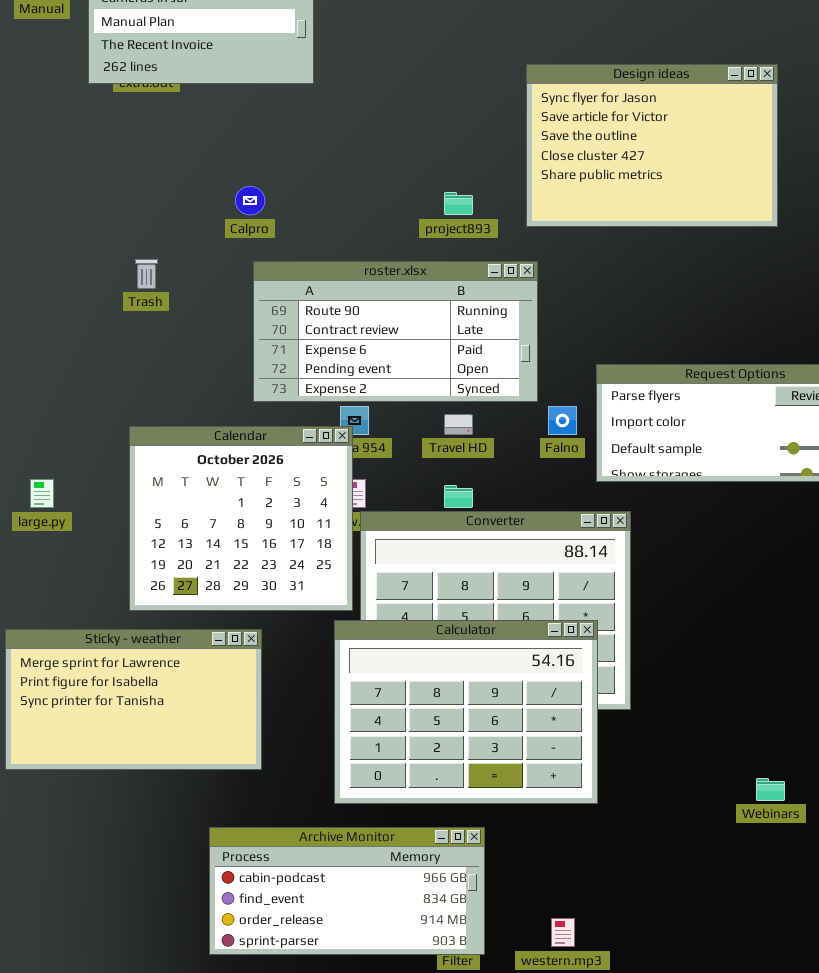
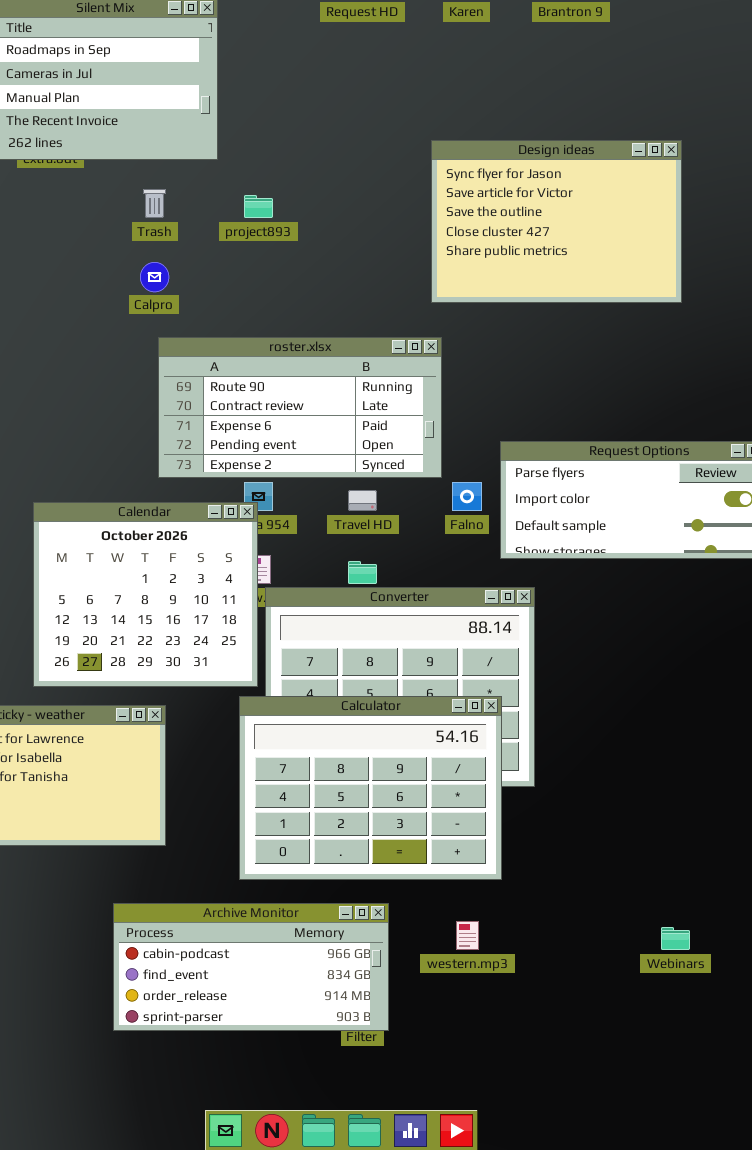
project893: [444,192,473,215] -> [244,195,273,218], moved
Trash: [135,259,158,289] -> [143,189,166,218], moved
Webinars: [756,778,785,801] -> [661,927,690,950], moved
western.mp3: [551,918,575,947] -> [456,921,479,950], moved

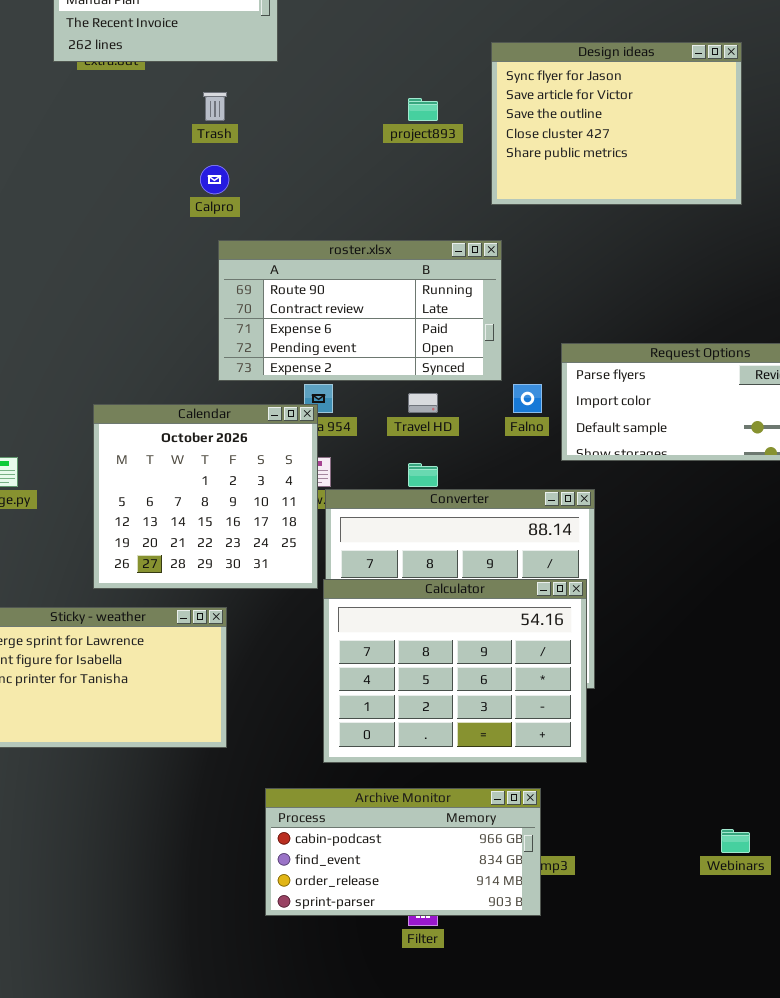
project893: [244,195,273,218] -> [408,98,438,121], moved
Calculator: [239,696,502,880] -> [323,579,587,763], moved
Archive Monitor: [113,903,389,1031] -> [265,788,541,916], moved

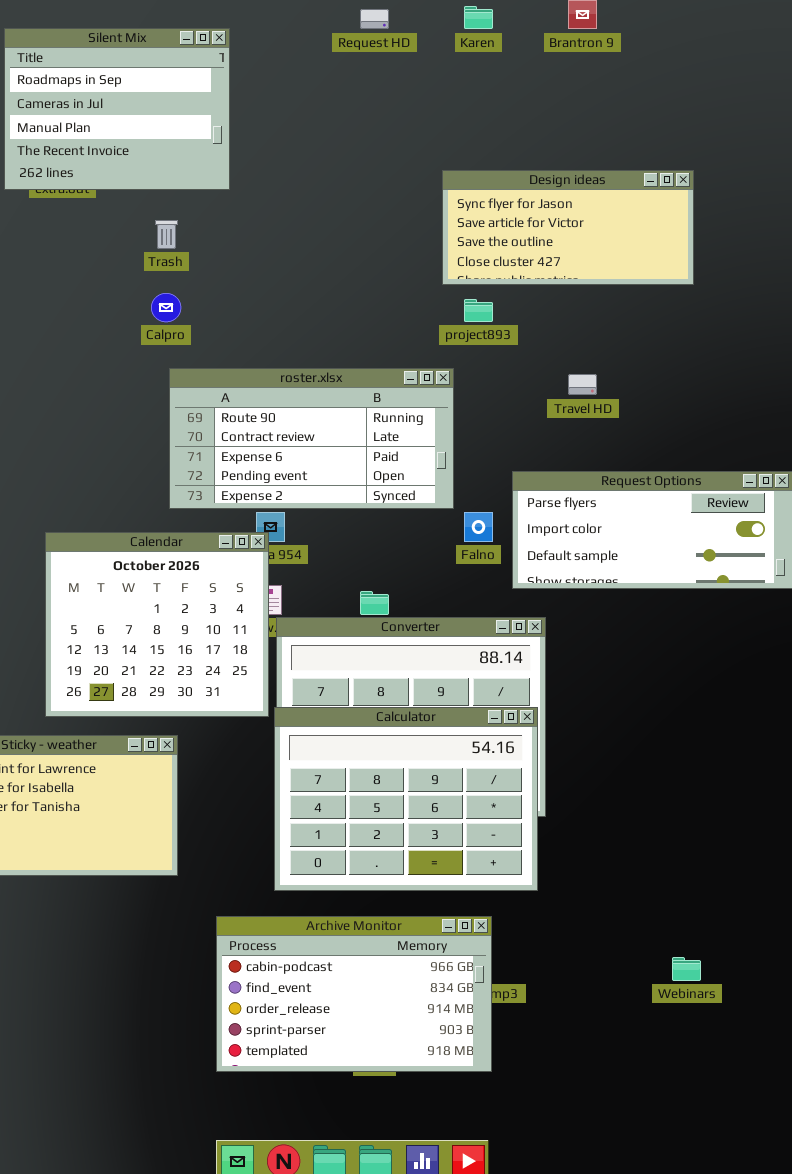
Design ideas: [491,42,742,205] -> [442,170,694,285], resized
project893: [408,98,438,121] -> [464,299,493,322], moved
Travel HD: [408,393,438,413] -> [568,374,597,395], moved
Archive Monitor: [265,788,541,916] -> [216,916,492,1072], resized

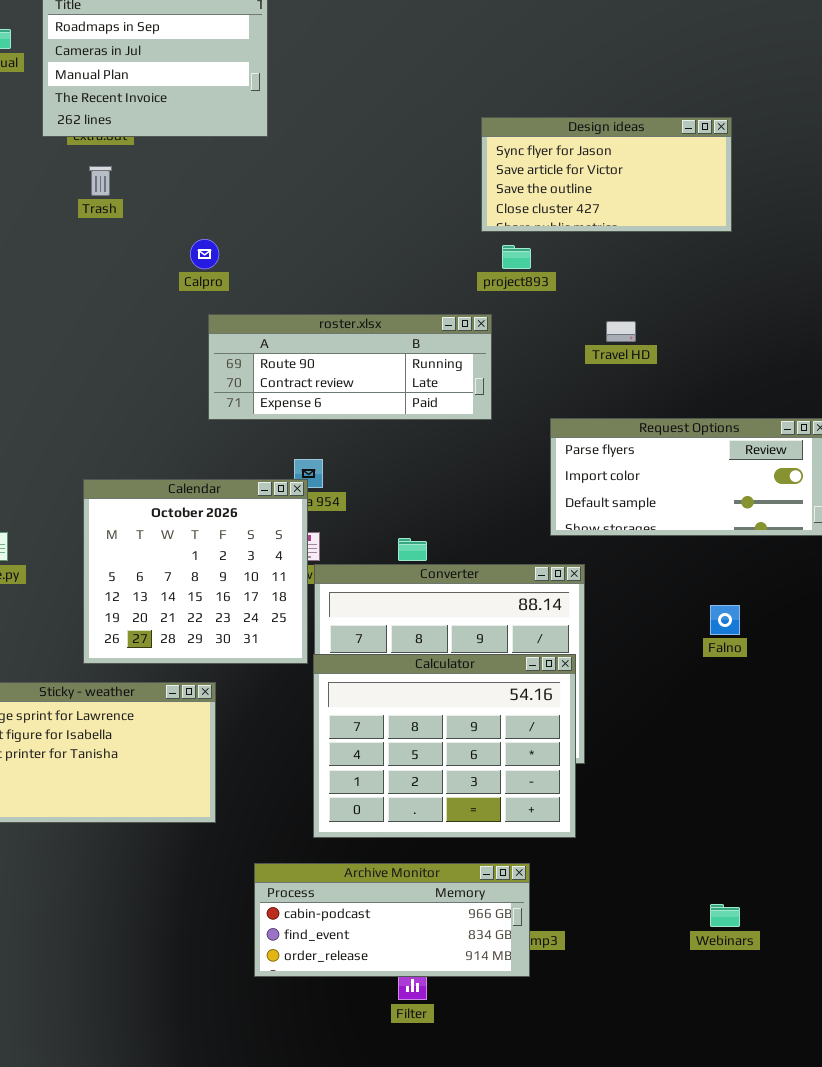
Trash: [155,220,178,249] -> [89,166,112,196], moved
roster.xlsx: [169,368,454,509] -> [208,314,492,420], resized
Falno: [464,512,493,542] -> [710,605,740,635], moved
Archive Monitor: [216,916,492,1072] -> [254,863,530,977], resized

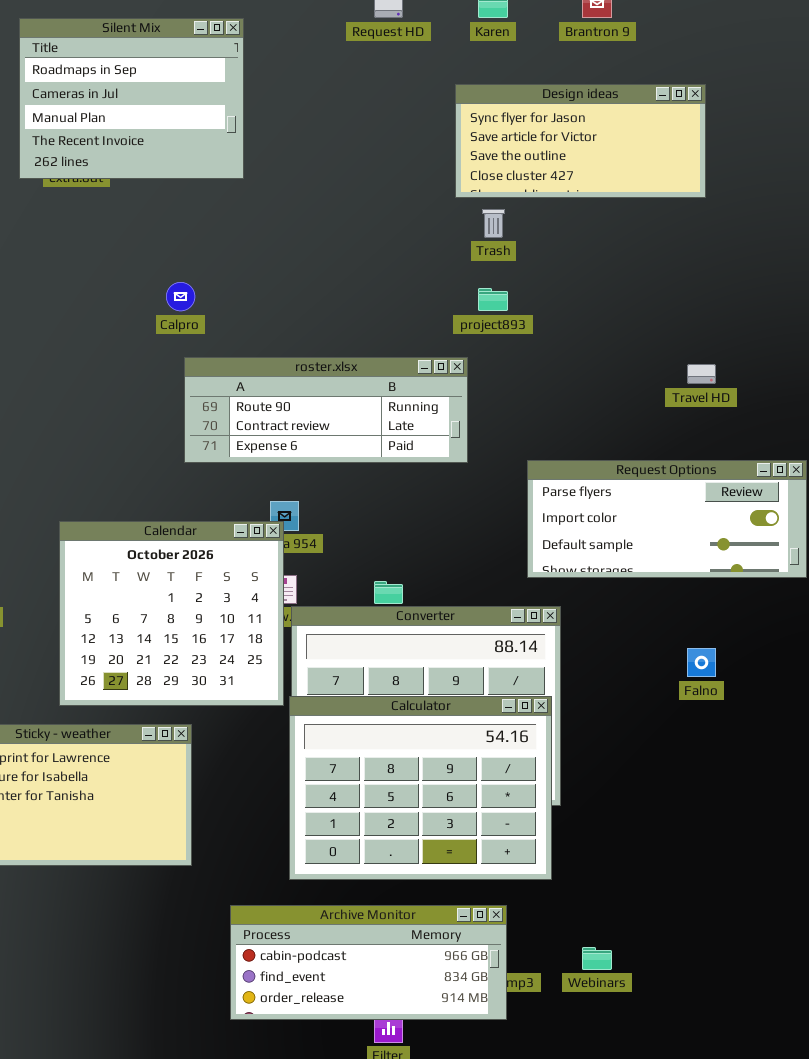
Design ideas: [481,117,732,232] -> [455,84,706,198], moved
Trash: [89,166,112,196] -> [482,209,505,238], moved
Travel HD: [606,321,636,342] -> [687,364,716,384], moved
Webinars: [710,904,740,927] -> [582,947,612,970], moved

